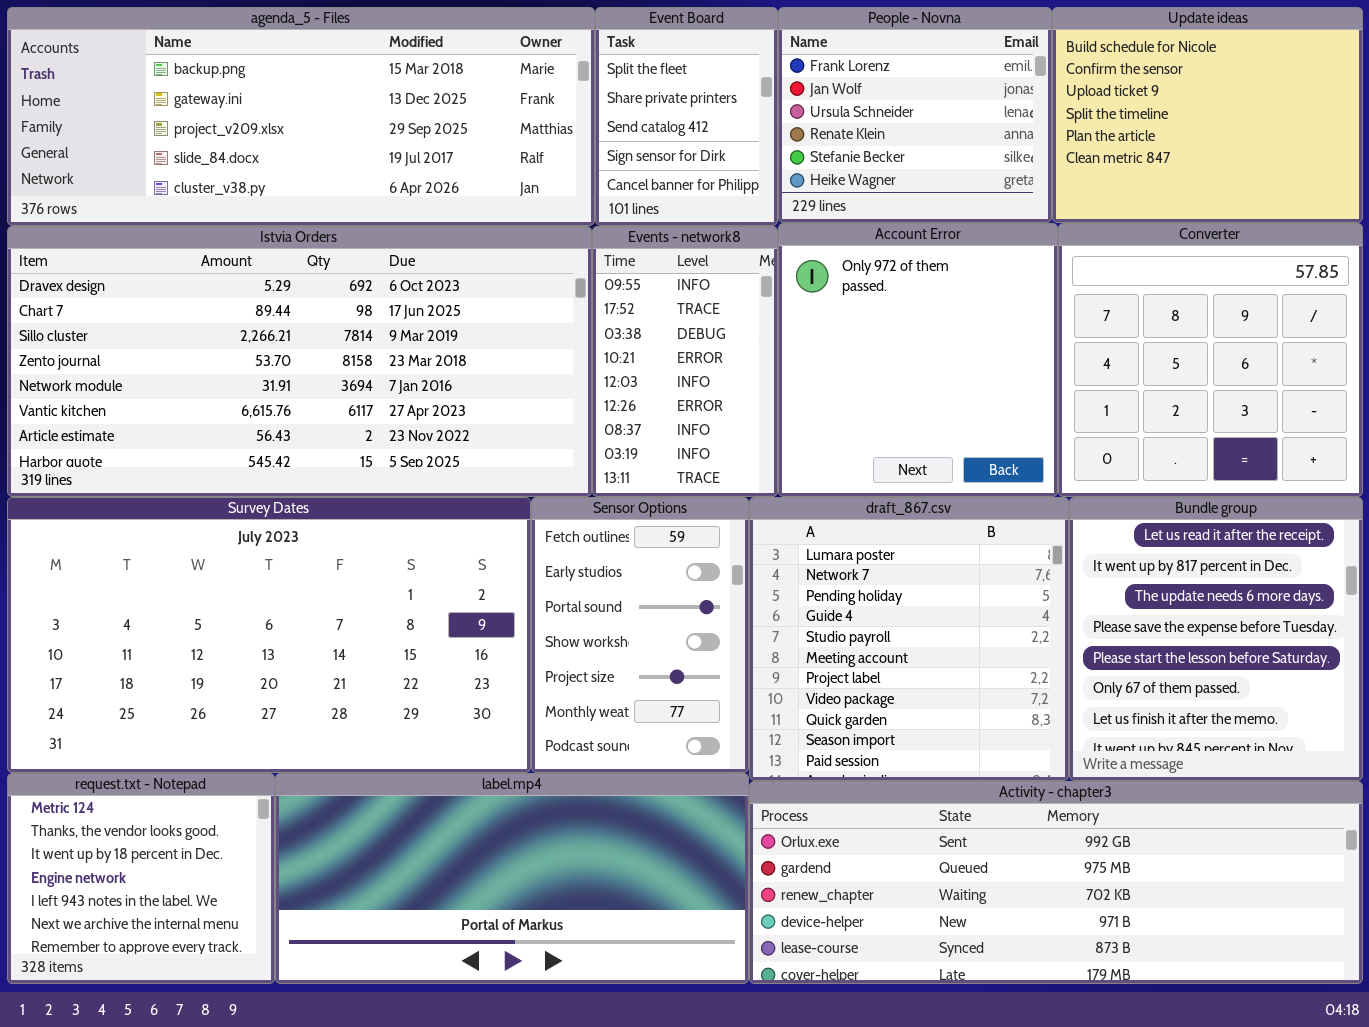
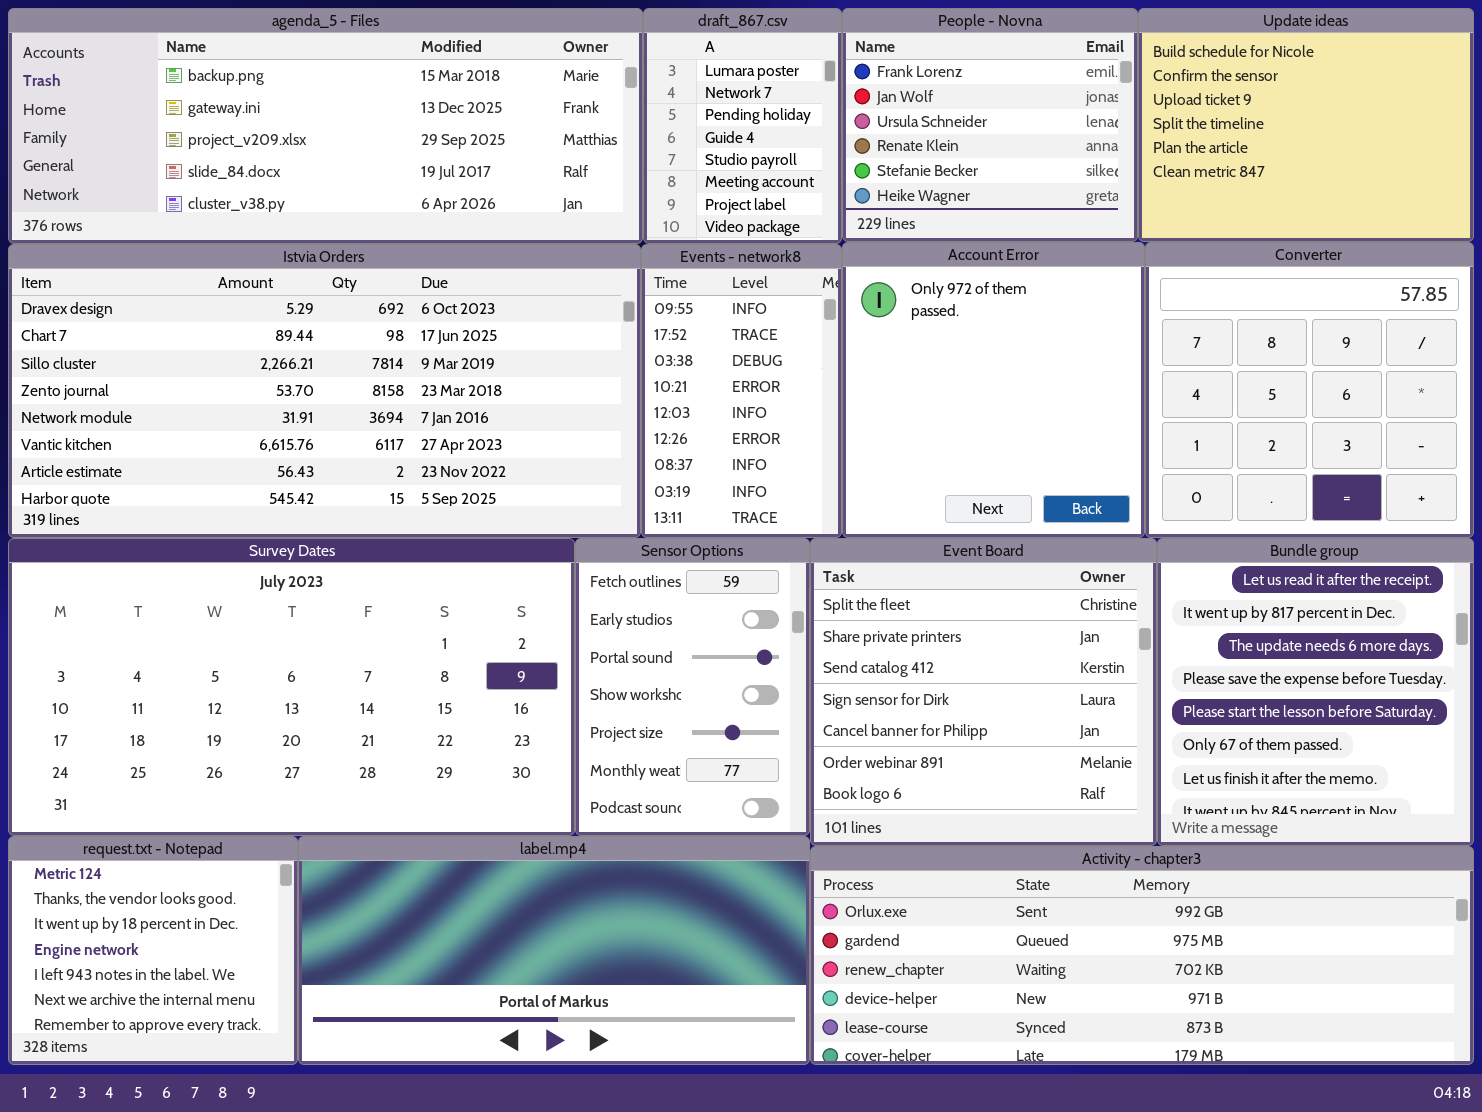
Event Board: [595,7,778,226] -> [810,538,1157,846], moved, resized
draft_867.csv: [749,497,1069,781] -> [643,8,842,244], moved, resized

